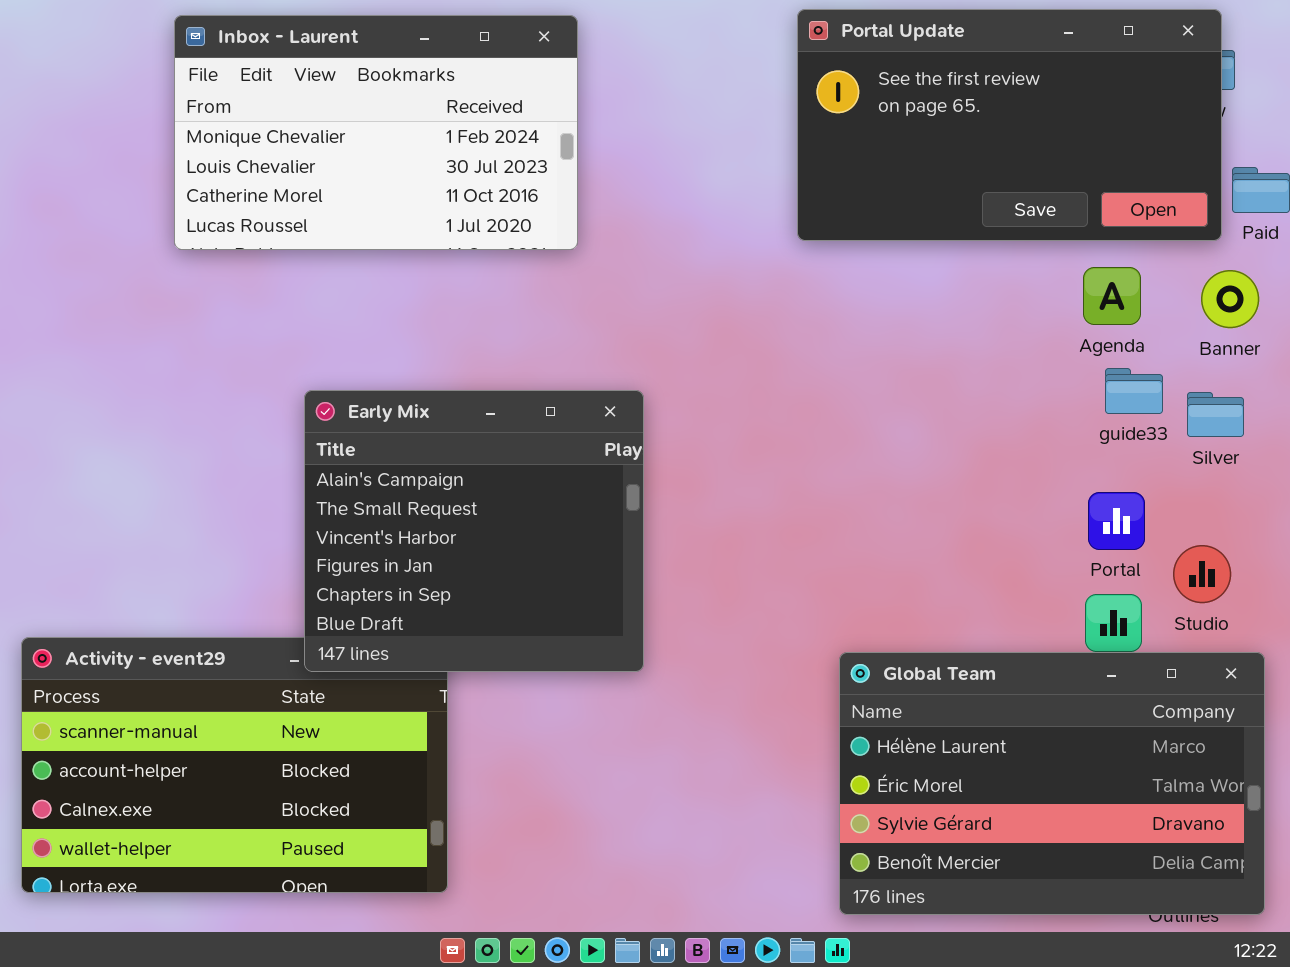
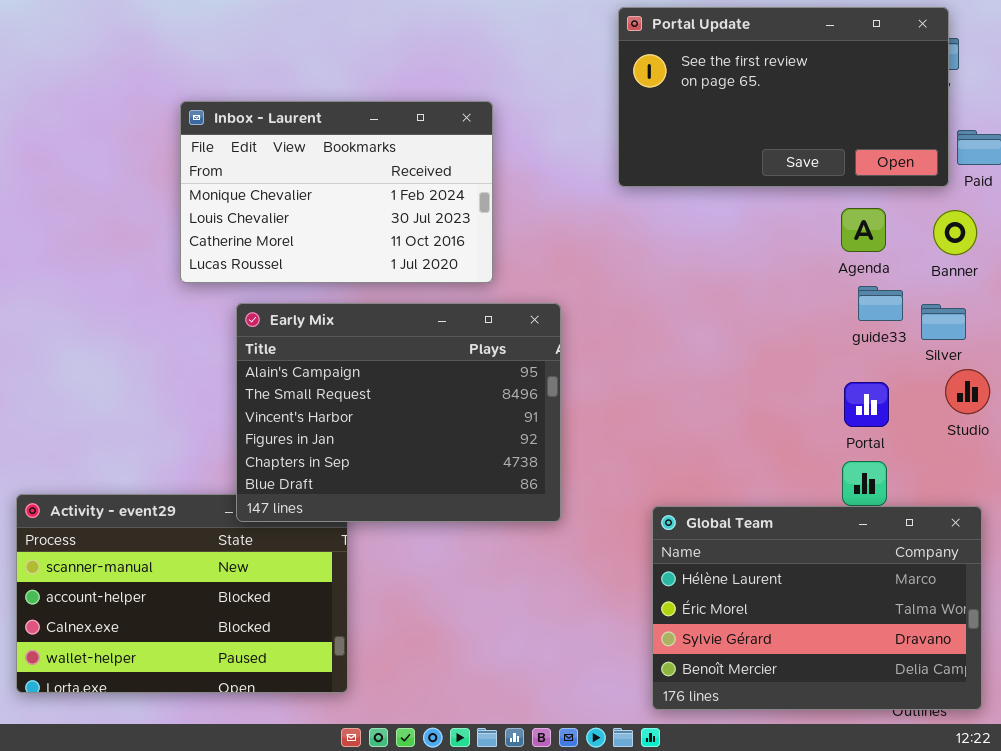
Inbox - Laurent: [174,15,578,250] -> [180,101,493,283], moved
Early Mix: [304,390,644,672] -> [236,303,561,522], resized
Studio: [1173,545,1231,603] -> [945,369,990,414], moved

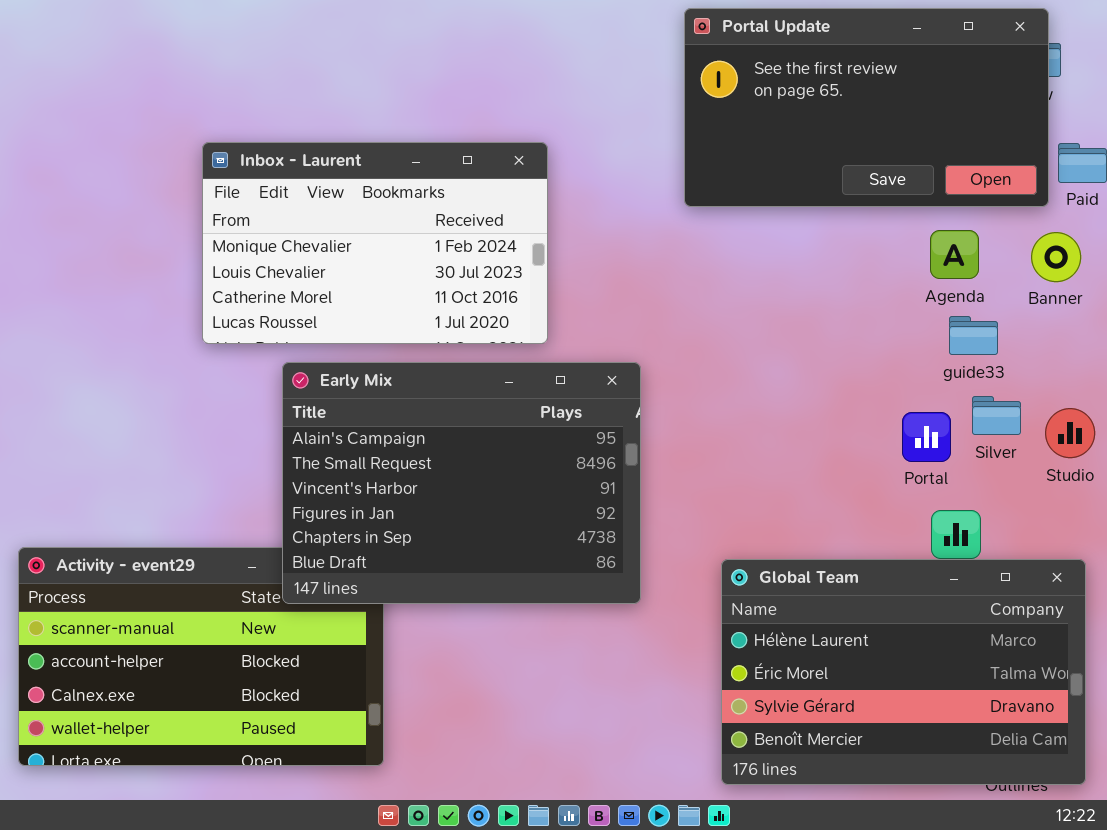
Inbox - Laurent: [180,101,493,283] -> [202,142,548,344], moved
Early Mix: [236,303,561,522] -> [282,362,641,604], moved
Silver: [921,304,966,340] -> [972,396,1021,435], moved
Portal: [844,382,889,427] -> [902,412,951,462], moved

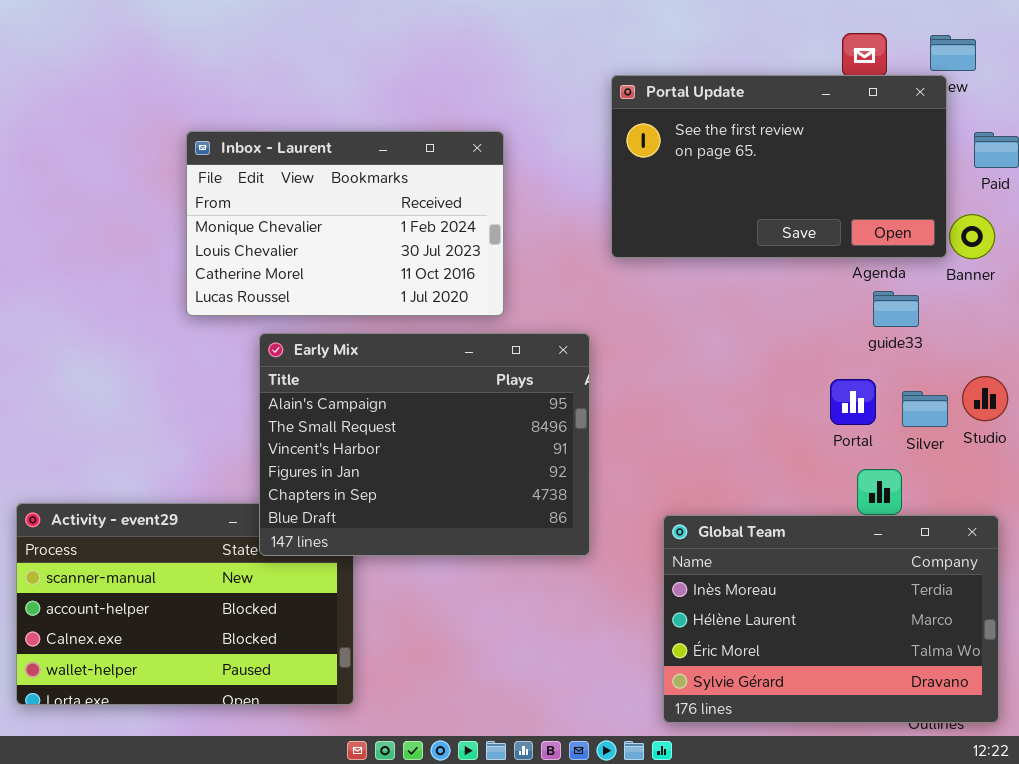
Portal Update: [684,8,1049,207] -> [611,75,947,258], moved
Silver: [972,396,1021,435] -> [902,391,948,427], moved
Global Team: [721,559,1086,785] -> [663,515,999,723], scrolled up 1 row

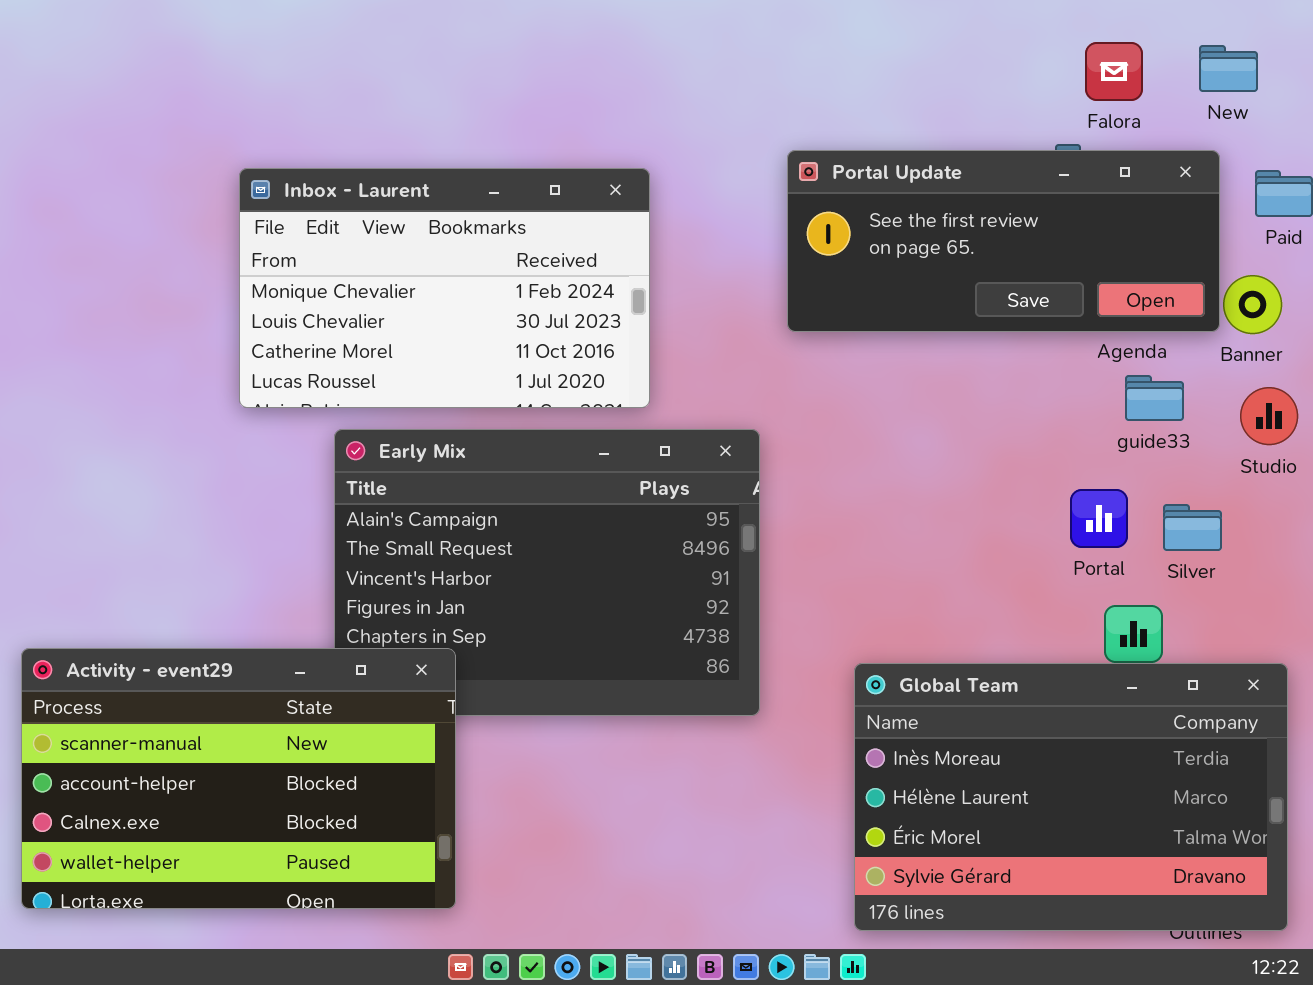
Portal Update: [611,75,947,258] -> [787,150,1220,332], resized
Studio: [962,376,1008,421] -> [1240,387,1298,445], moved
Activity - event29: [16,503,354,705] -> [21,648,456,909], raised

